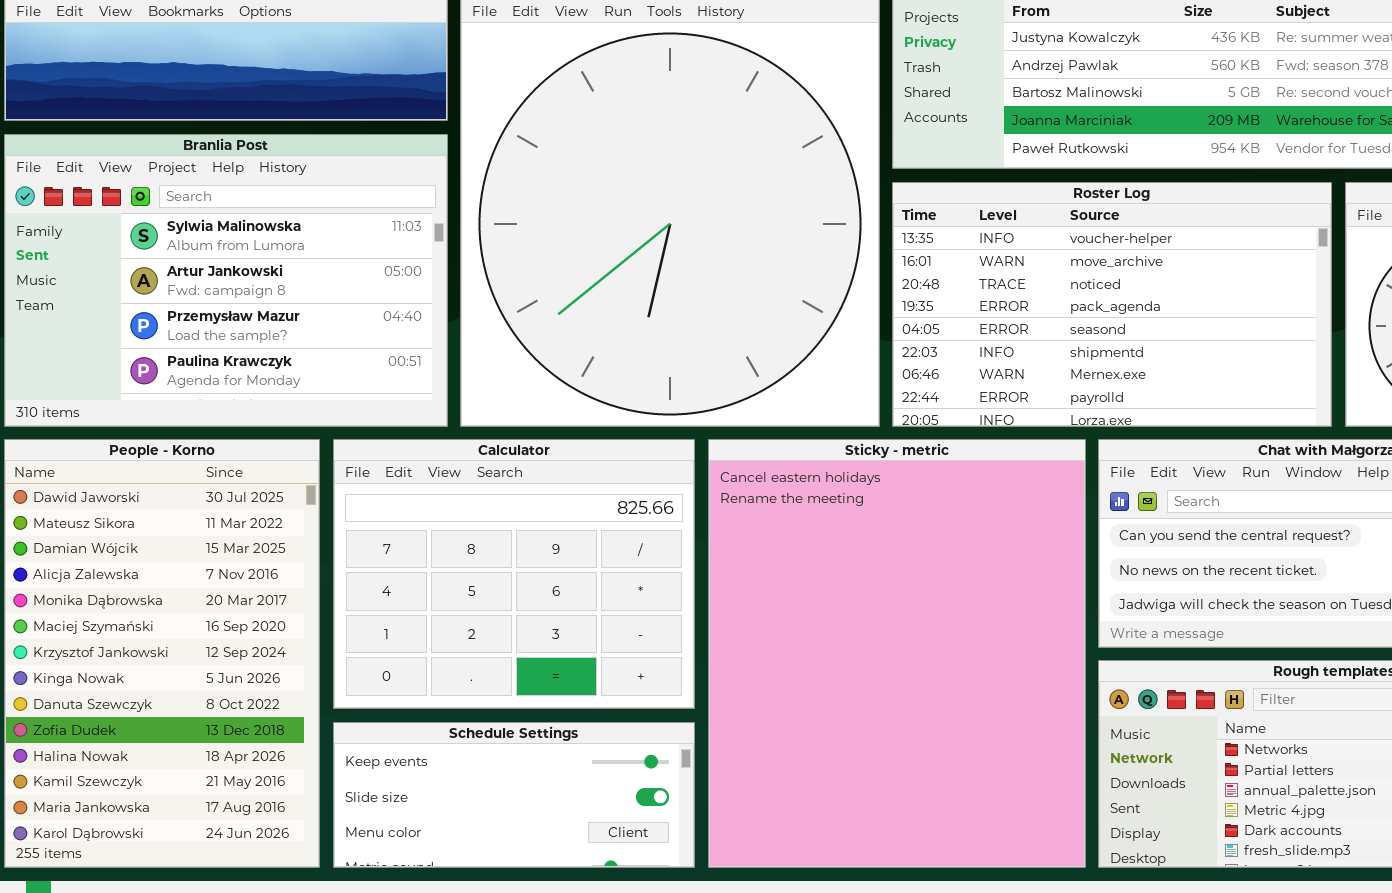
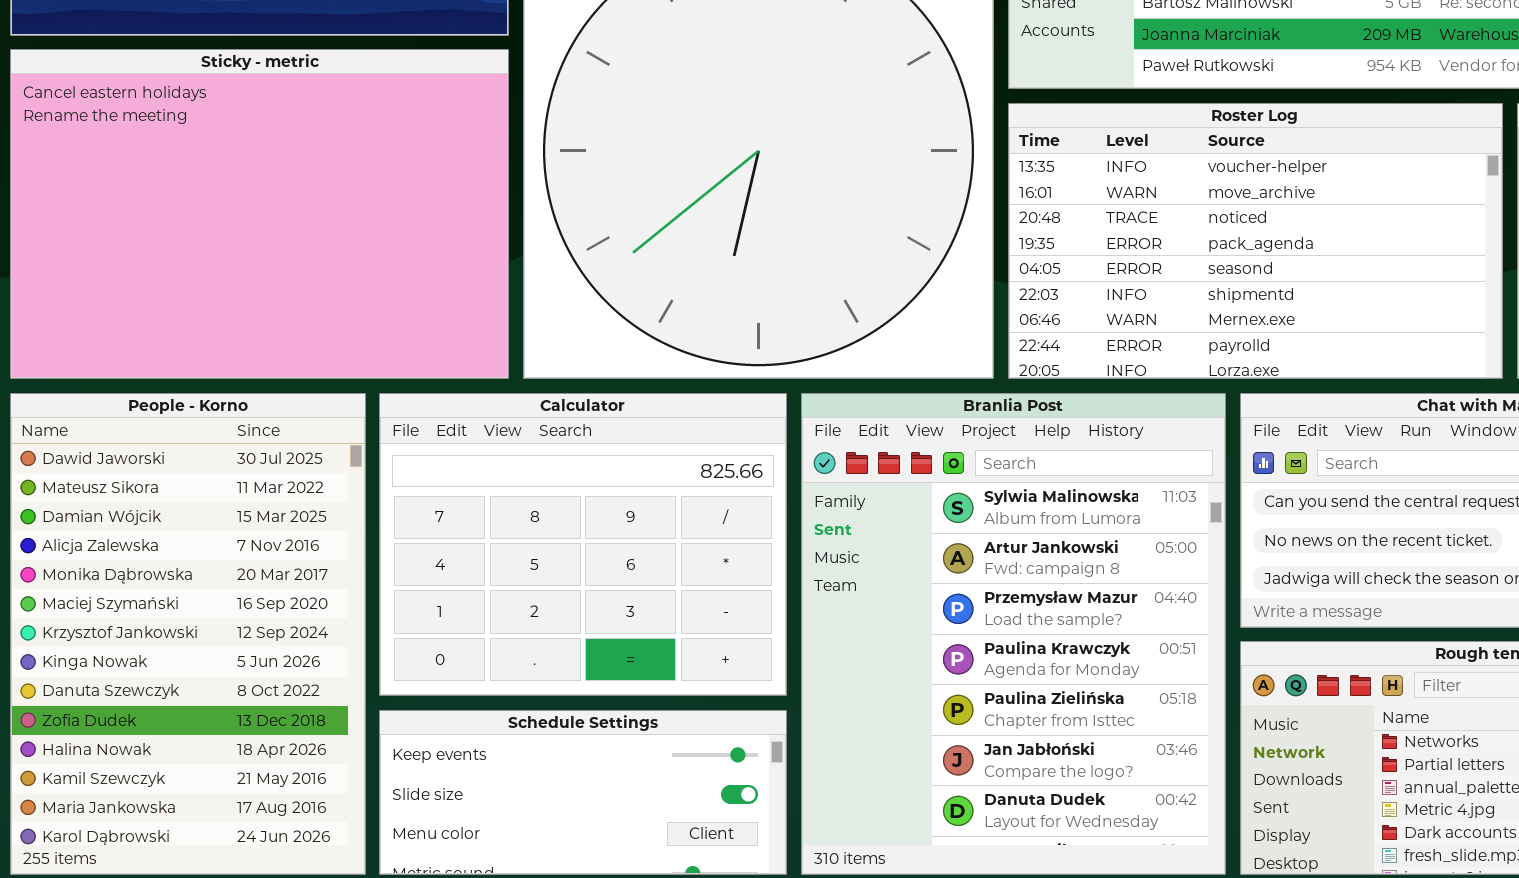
Branlia Post: [4,134,448,427] -> [801,393,1226,875], moved, resized
Sticky - metric: [708,439,1086,868] -> [10,49,509,379], moved, resized

